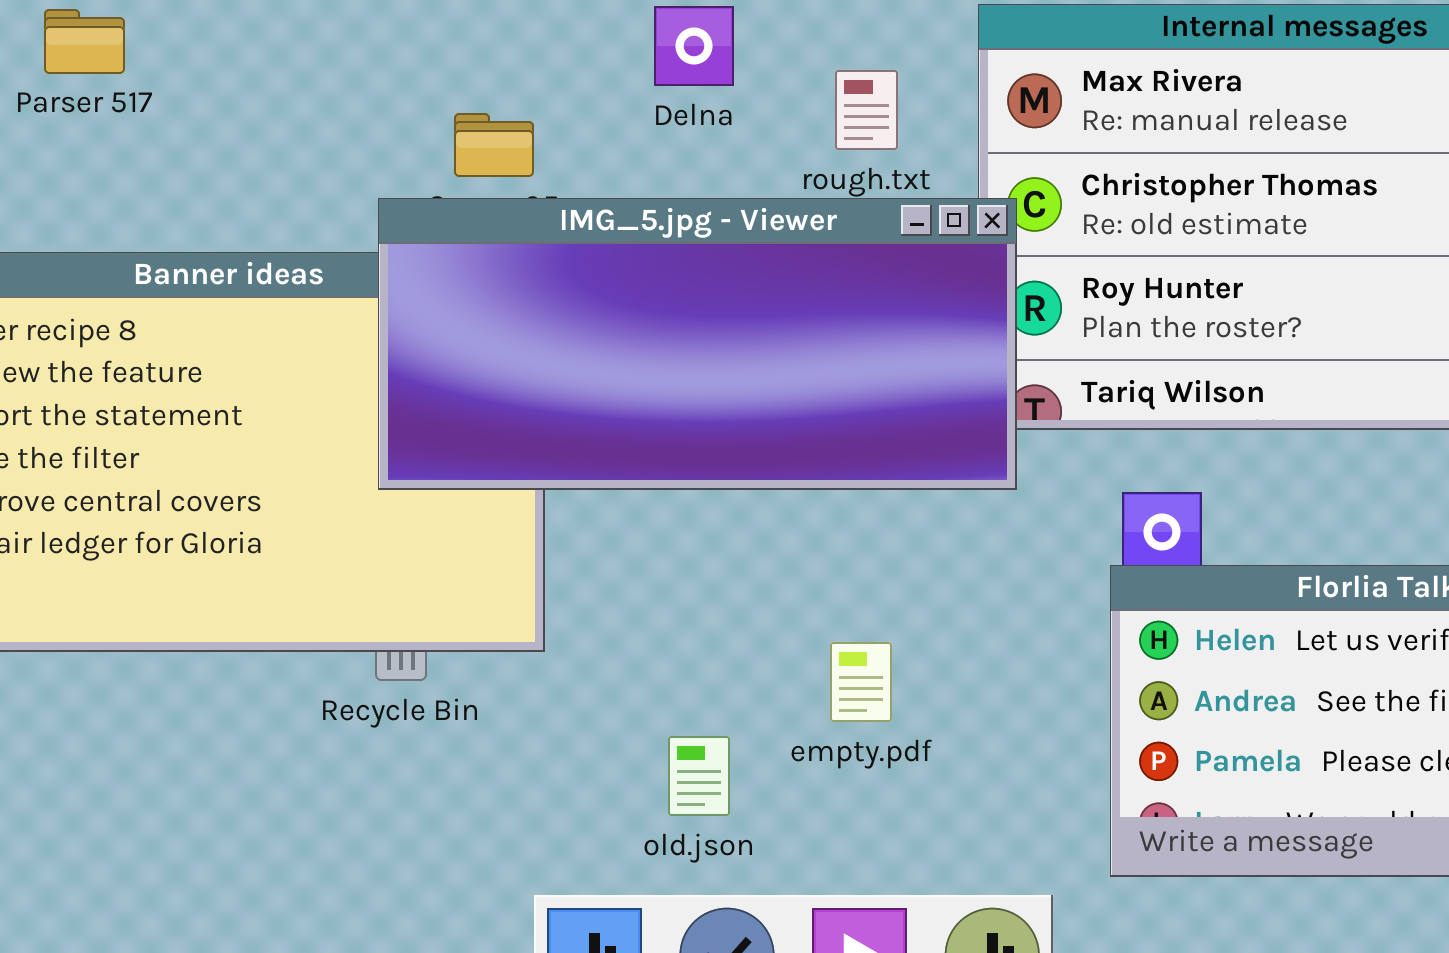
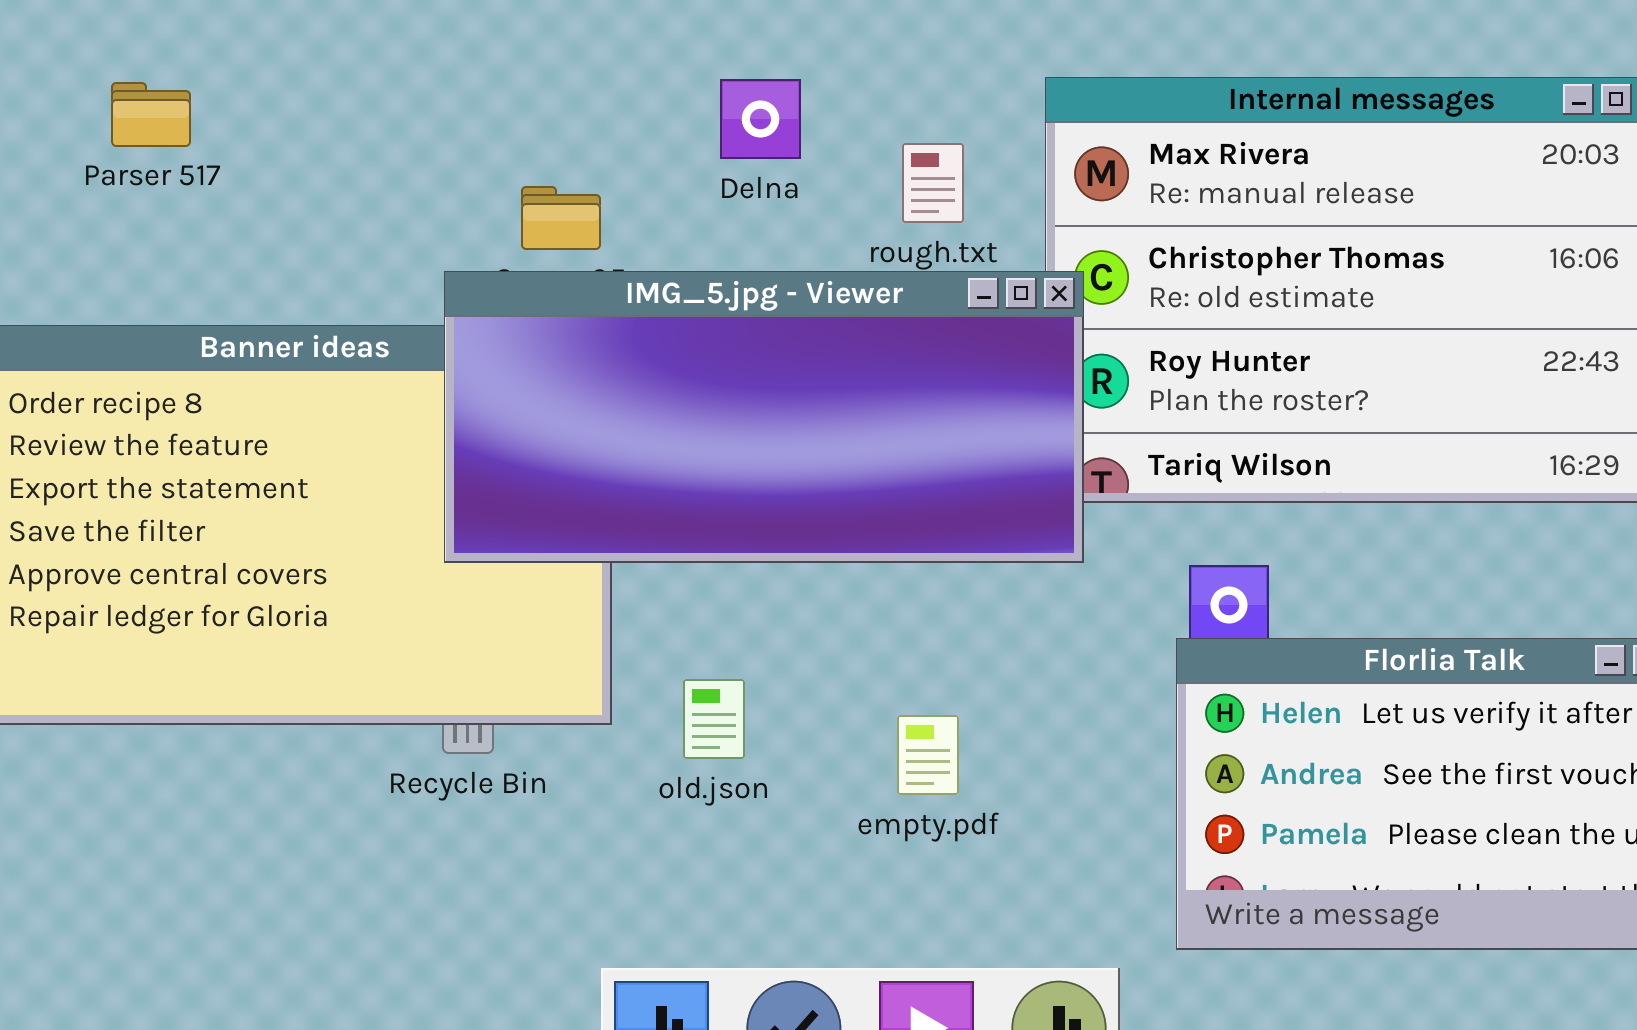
old.json: [668,736,730,816] -> [683,679,745,759], moved

